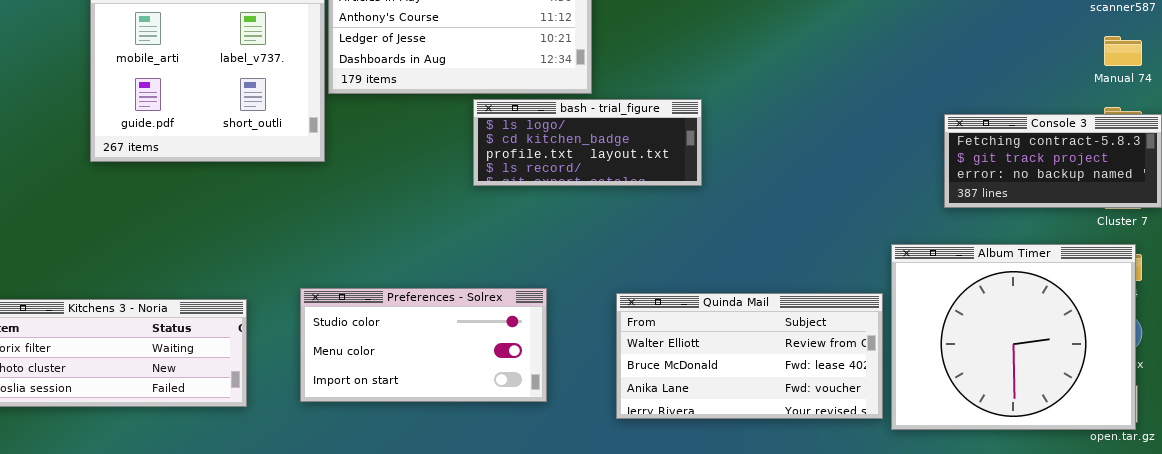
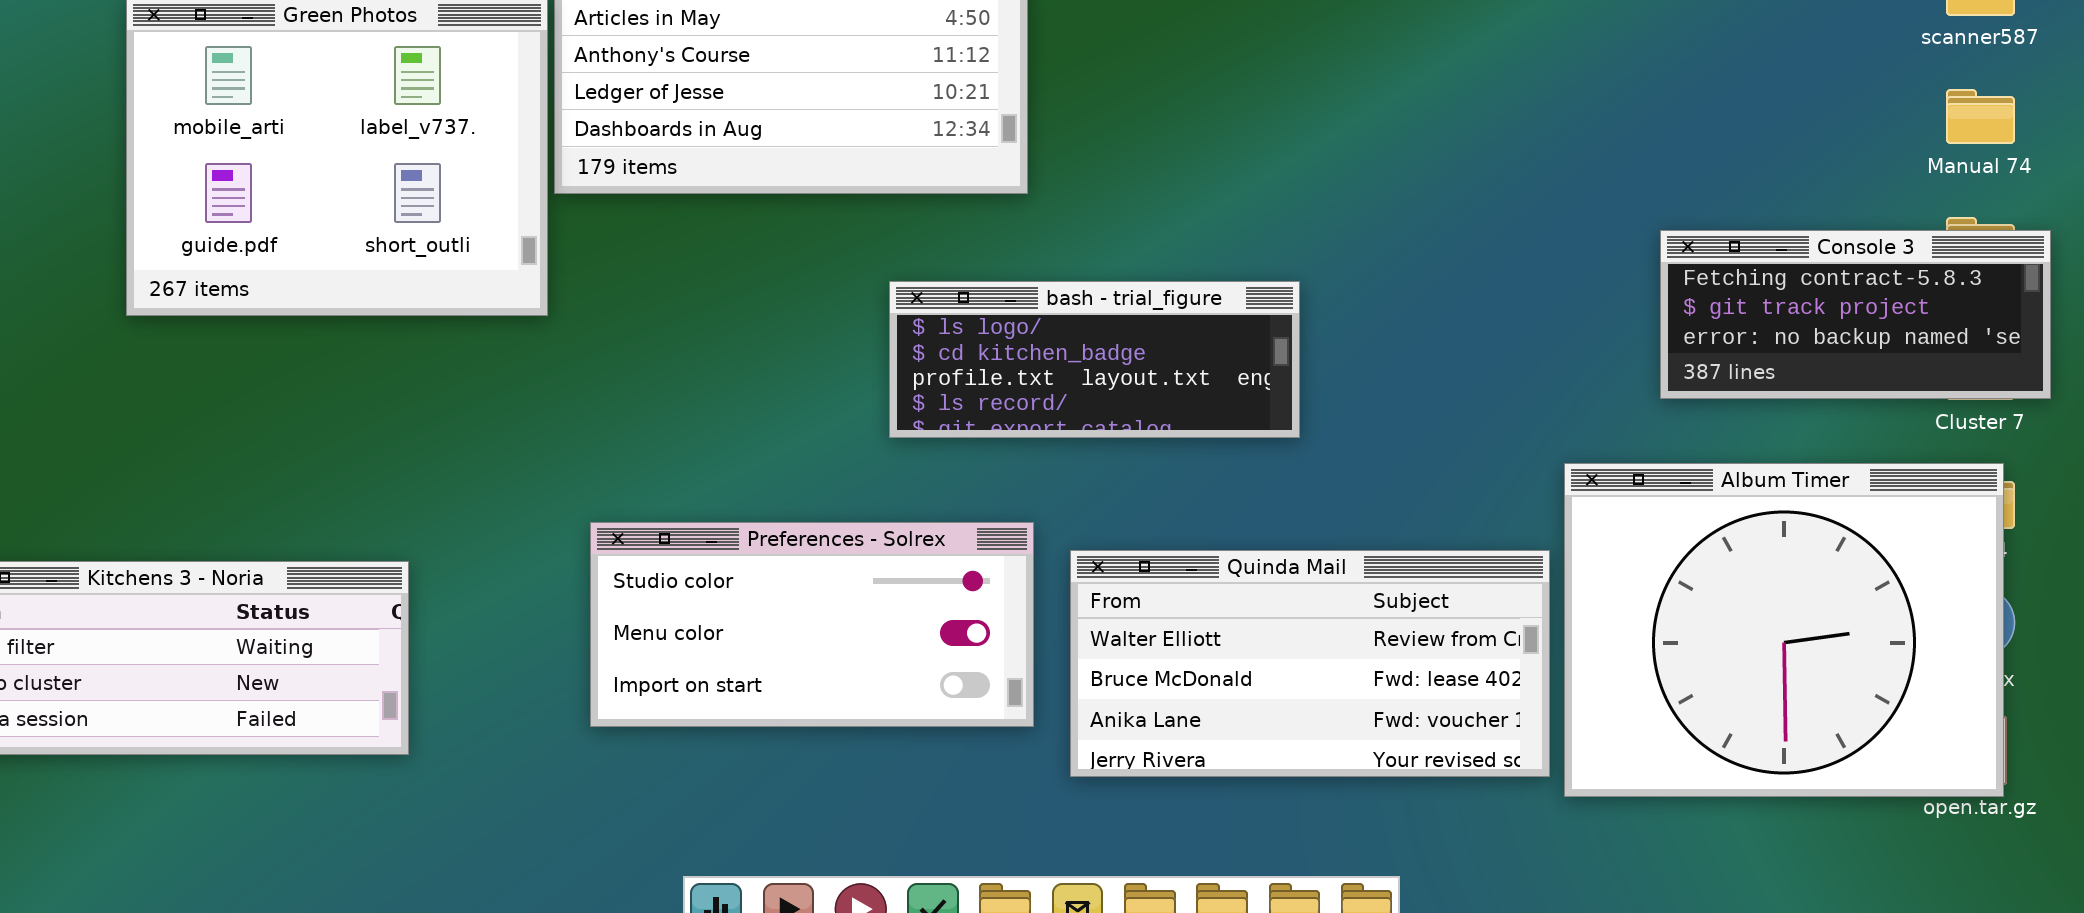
bash - trial_figure: [473,99,702,186] -> [889,281,1300,438], moved
Preferences - Solrex: [300,288,547,402] -> [590,522,1034,727], moved

